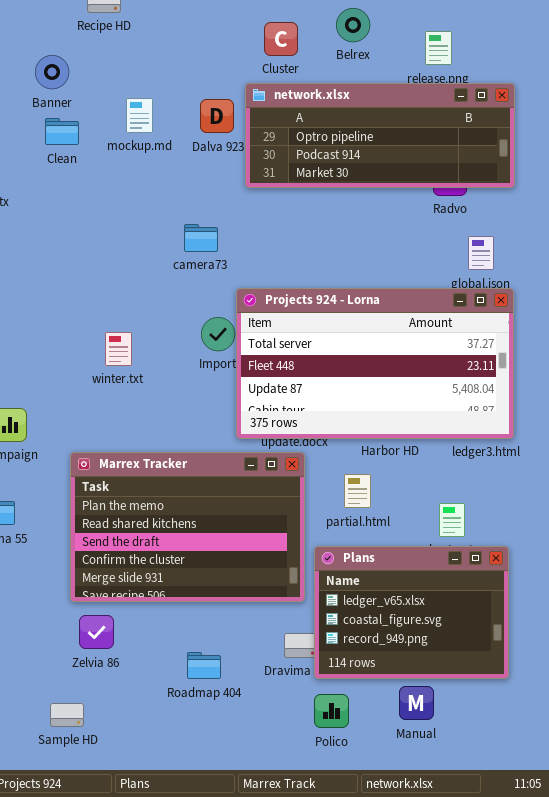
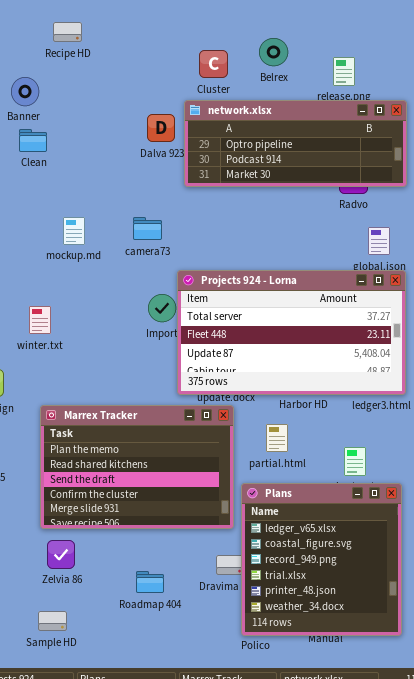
mockup.md: [126,98,153,133] -> [63,217,85,245], moved
winter.txt: [105,332,132,366] -> [29,306,51,334], moved
Plans: [314,546,509,679] -> [241,483,402,636], resized
Sample HD: [50,703,84,727] -> [38,611,67,631], moved

